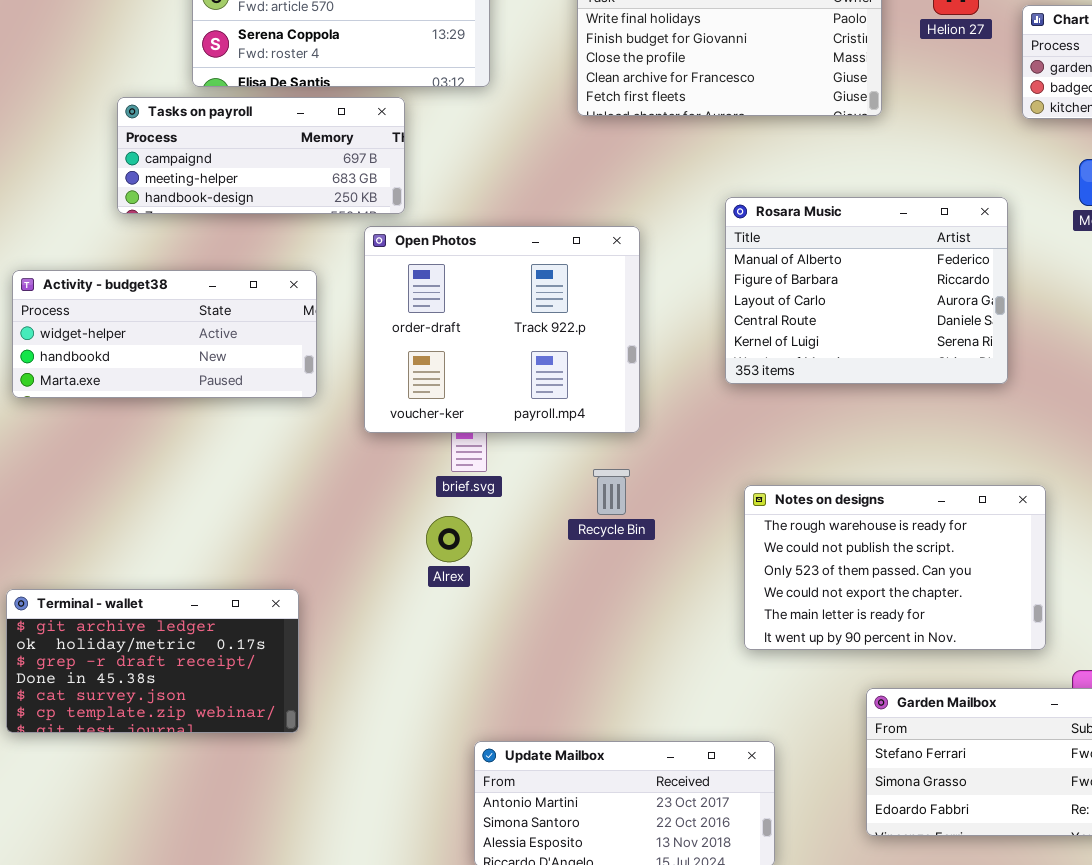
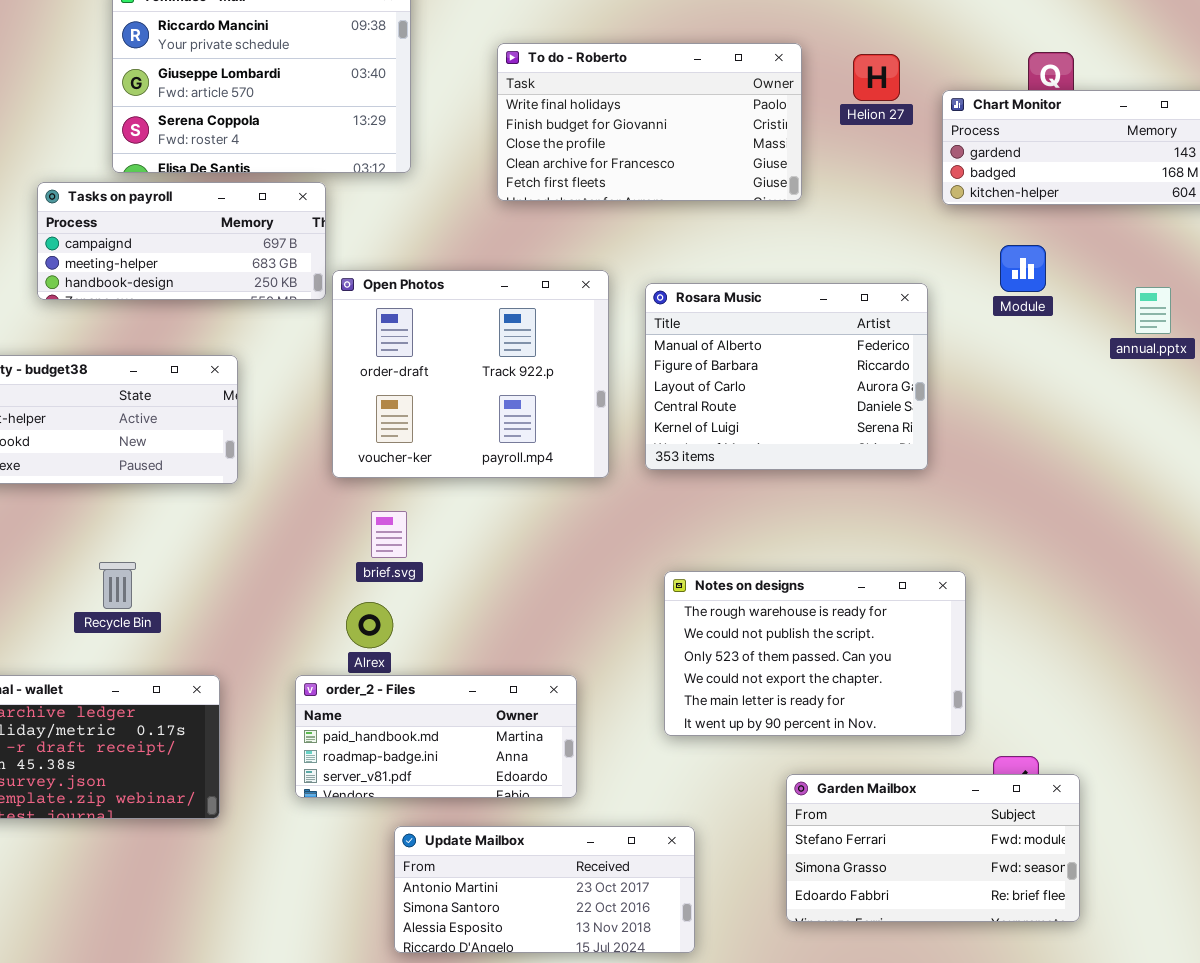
Open Photos: [364,226,640,433] -> [332,270,609,478], moved
Recycle Bin: [593,469,630,515] -> [99,562,136,609], moved
order_2 - Files: none -> [295,675,577,798], opened

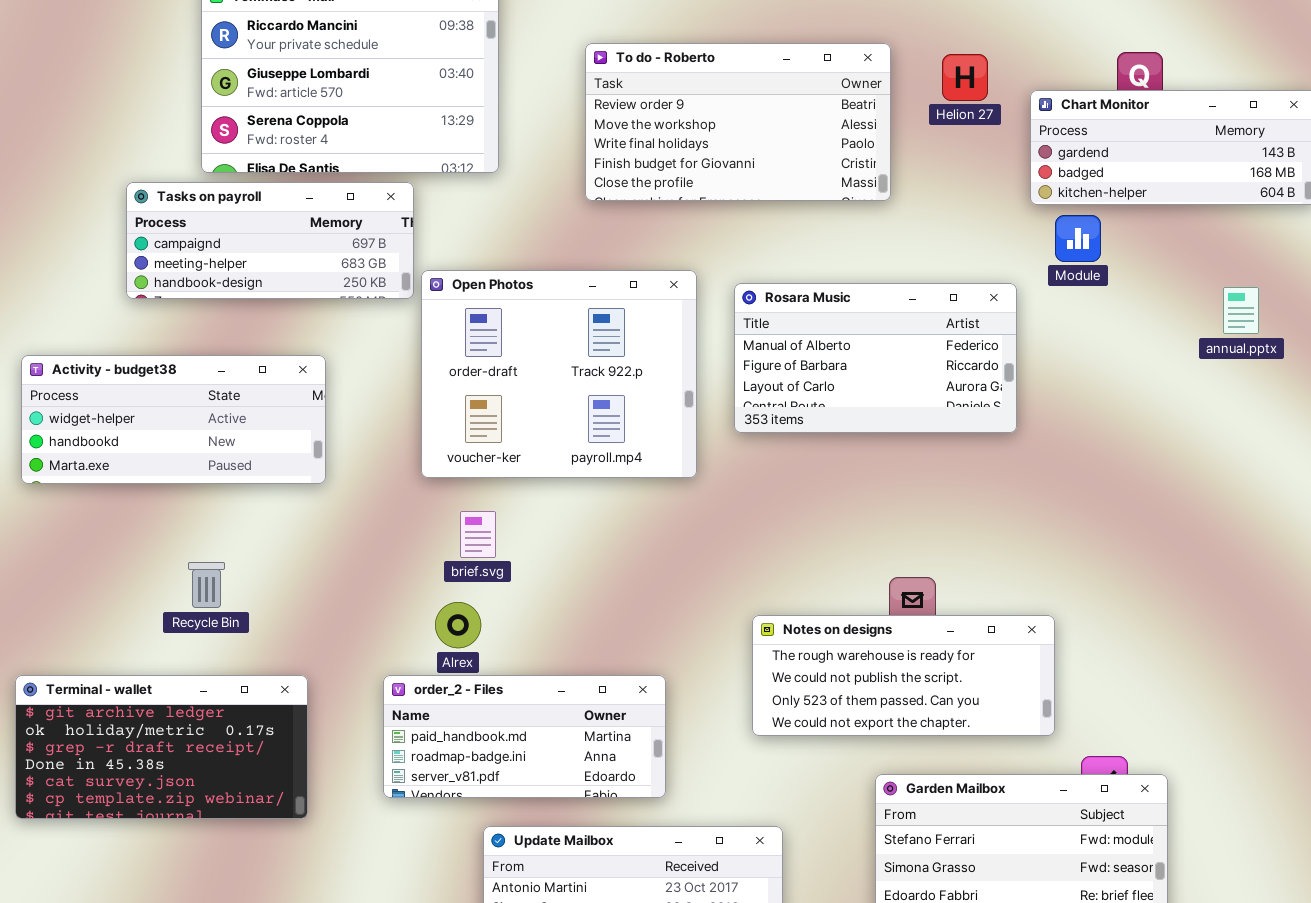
To do - Roberto: [497,43,802,201] -> [585,43,891,201], scrolled up 2 rows
Module: [1000,245,1046,292] -> [1055,215,1101,262], moved
Rosara Music: [645,283,928,470] -> [734,283,1017,433], resized
Notes on designs: [664,571,966,736] -> [752,615,1055,736], resized

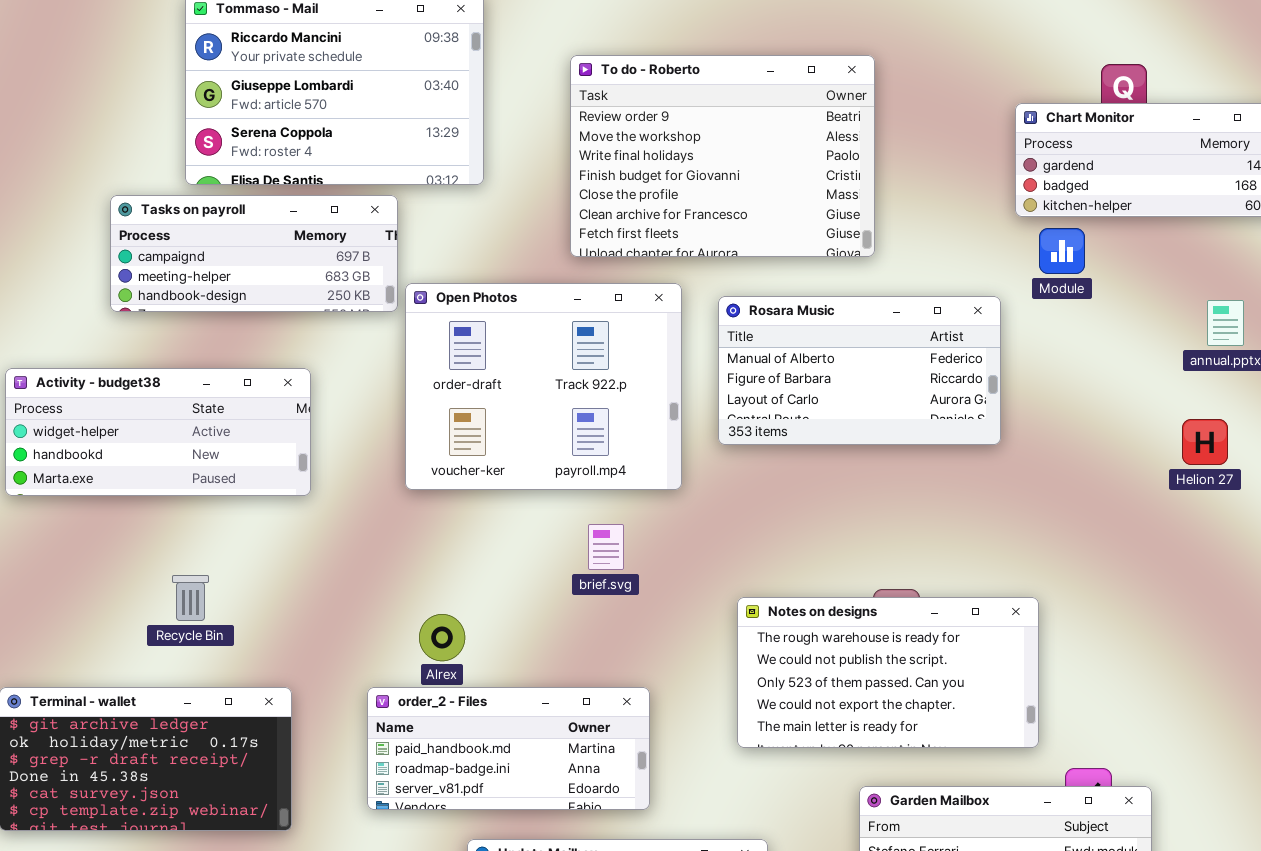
To do - Roberto: [585,43,891,201] -> [570,55,875,257], resized
Helion 27: [942,54,988,101] -> [1182,419,1228,465], moved
brief.svg: [460,511,496,558] -> [588,524,624,570], moved
Notes on designs: [752,615,1055,736] -> [737,597,1039,748], resized

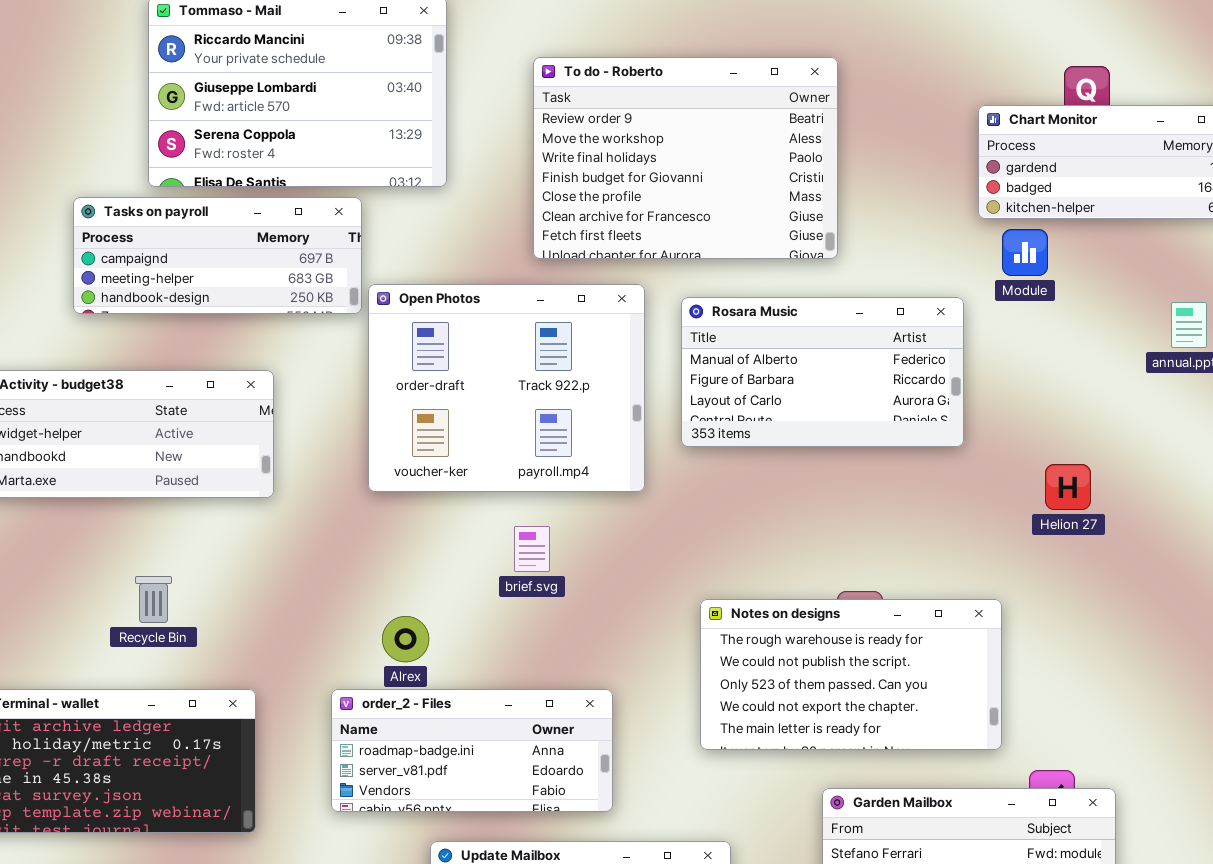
Helion 27: [1182,419,1228,465] -> [1045,464,1091,510], moved
brief.svg: [588,524,624,570] -> [514,526,550,572], moved
order_2 - Files: [367,687,650,810] -> [331,689,613,812], scrolled down 1 row

